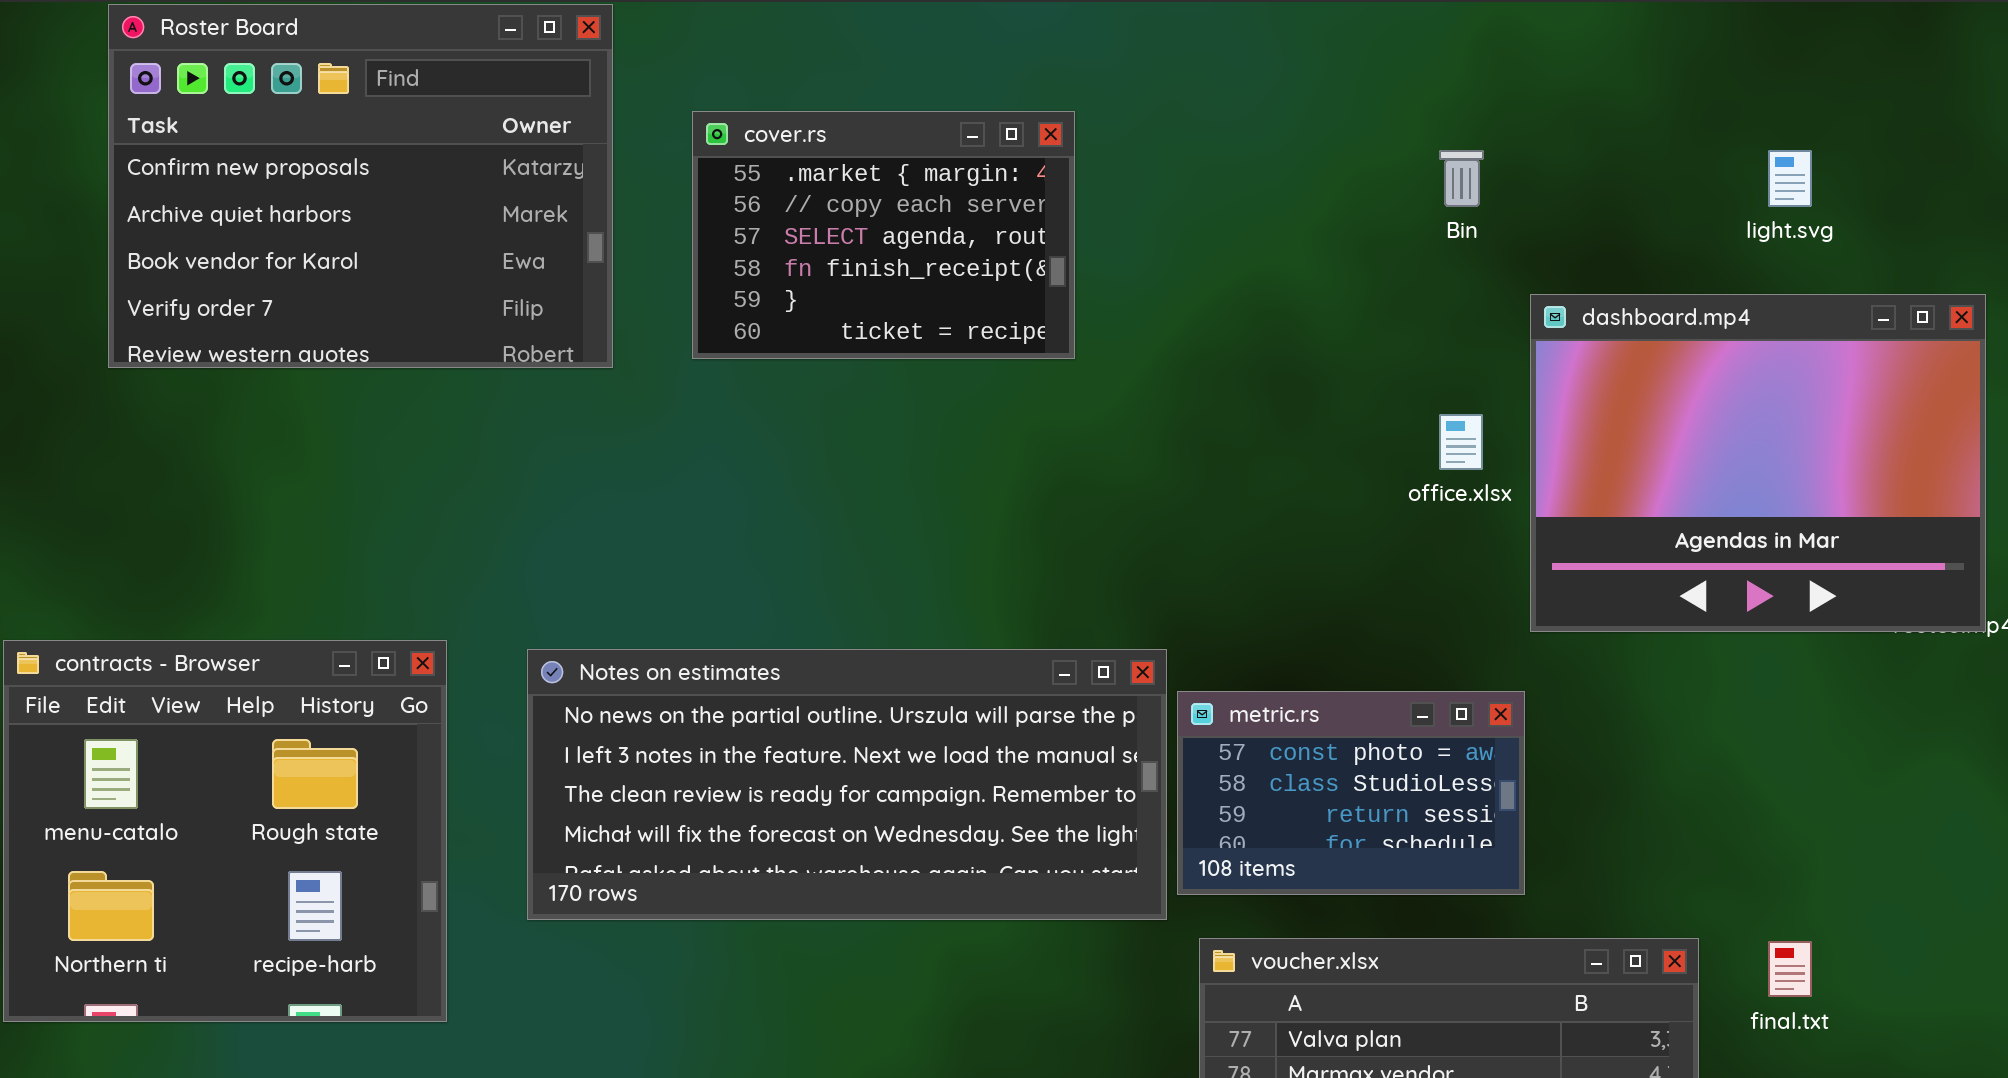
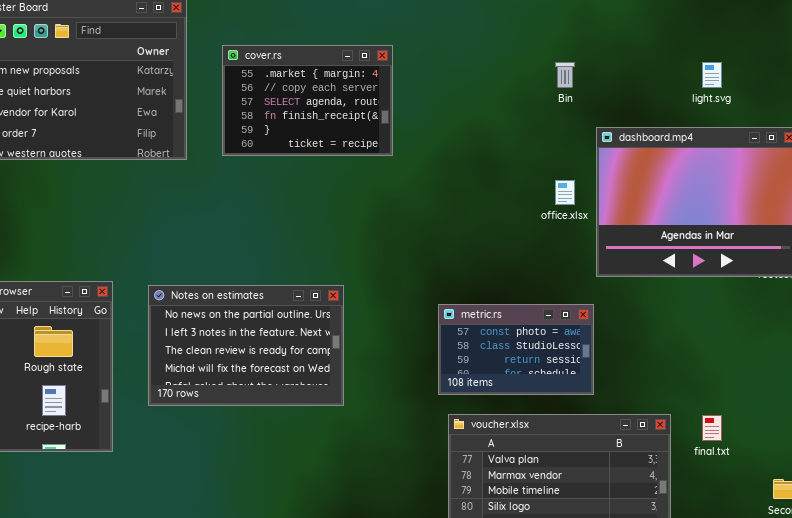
Notes on estimates: [527,649,1167,920] -> [148,285,344,406], resized

